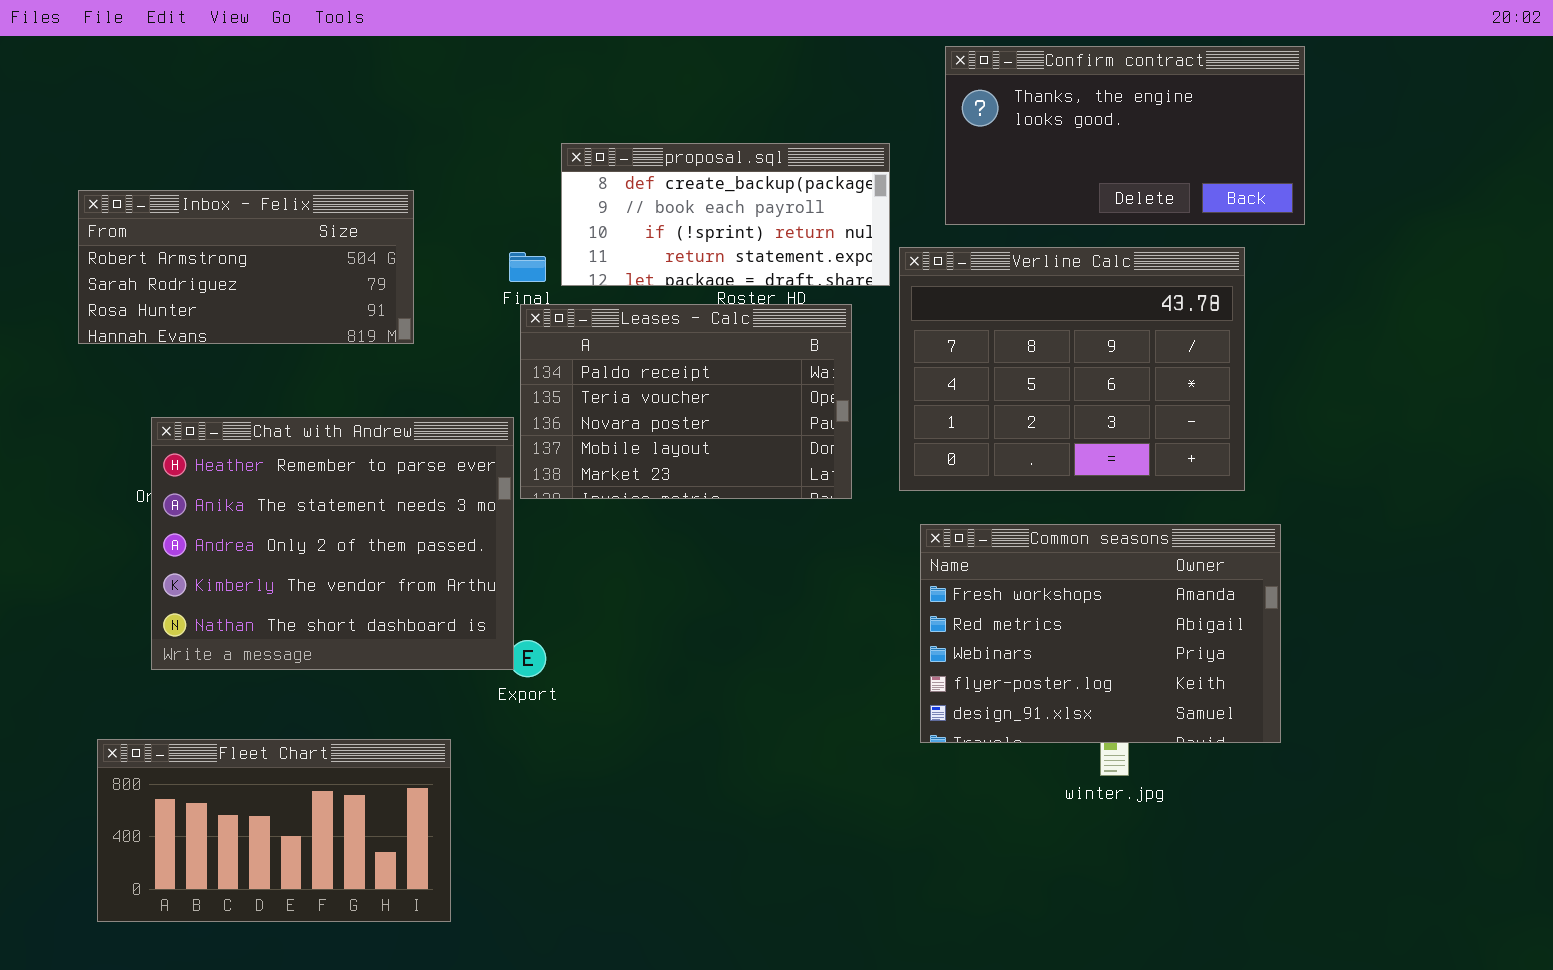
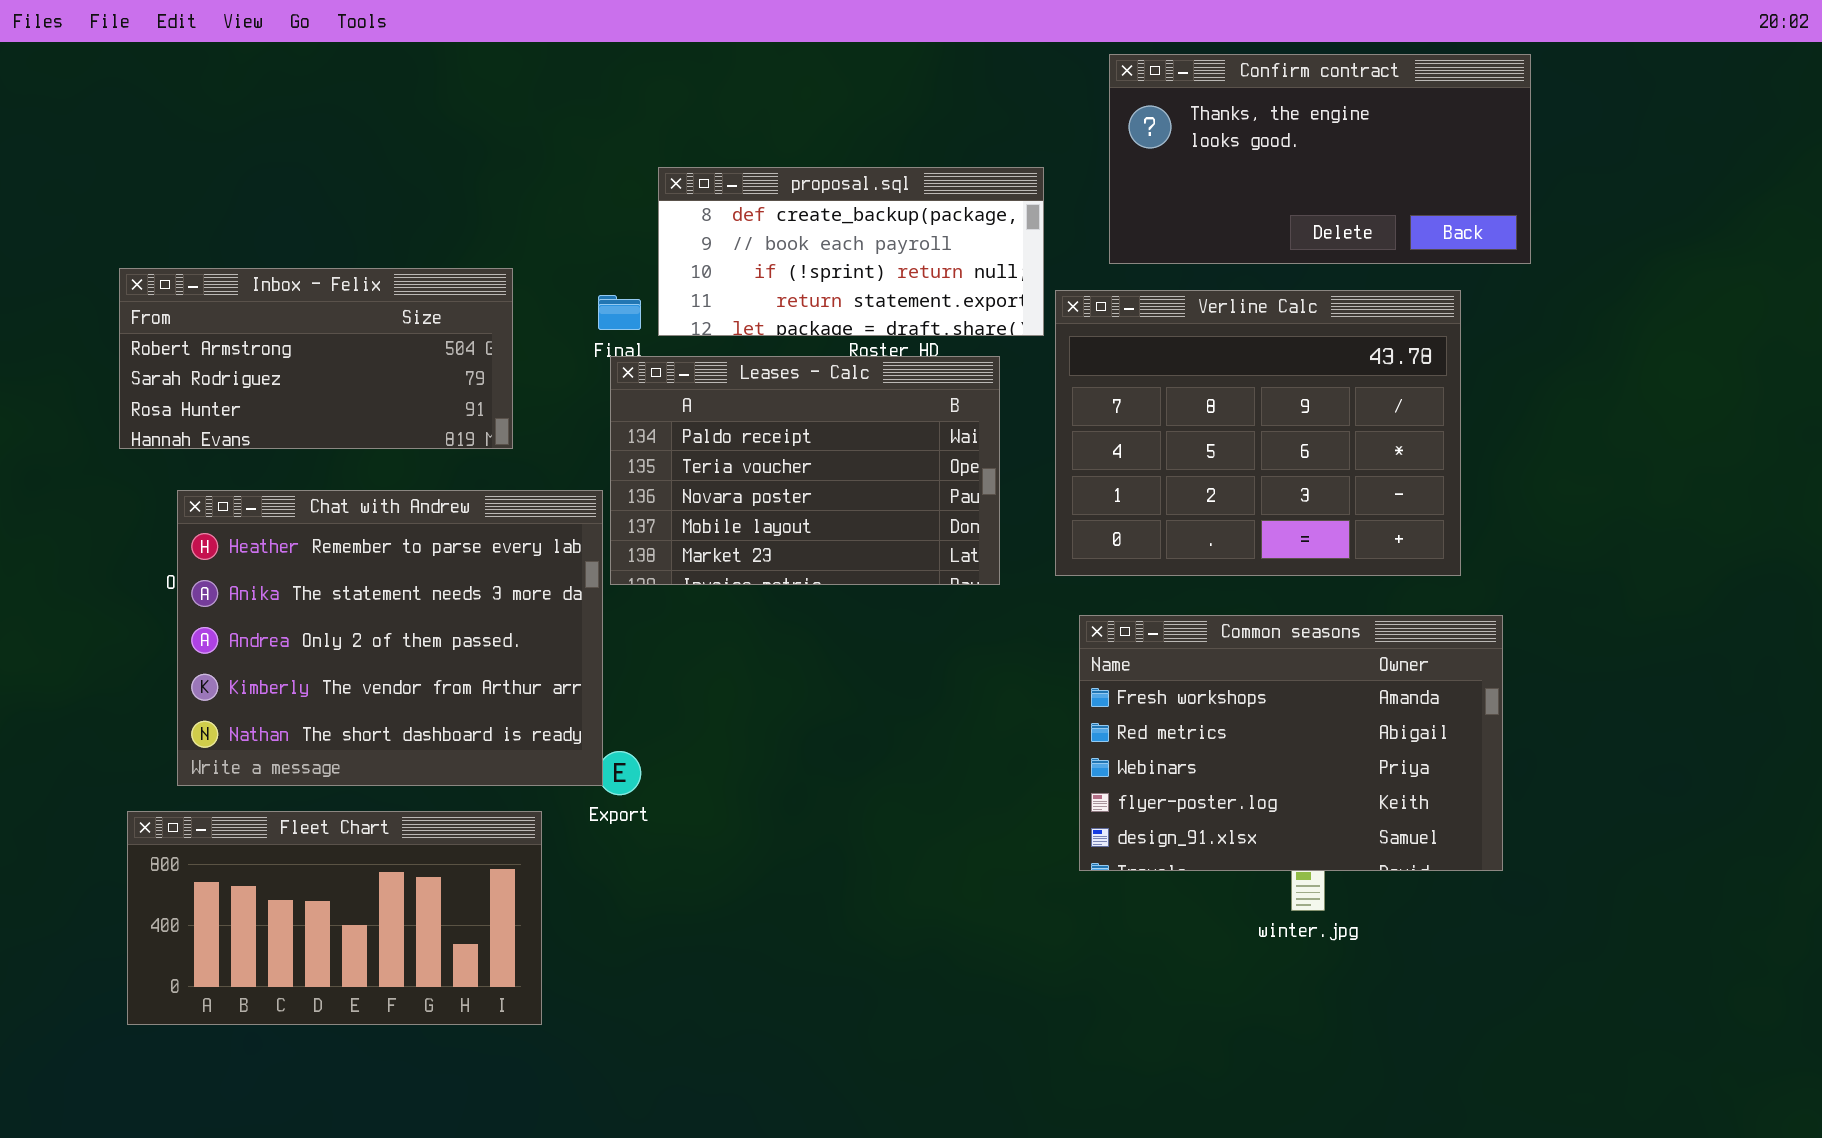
Inbox - Felix: [78,190,414,344] -> [119,268,513,449], moved
Fleet Chart: [97,739,451,922] -> [127,811,542,1025], moved

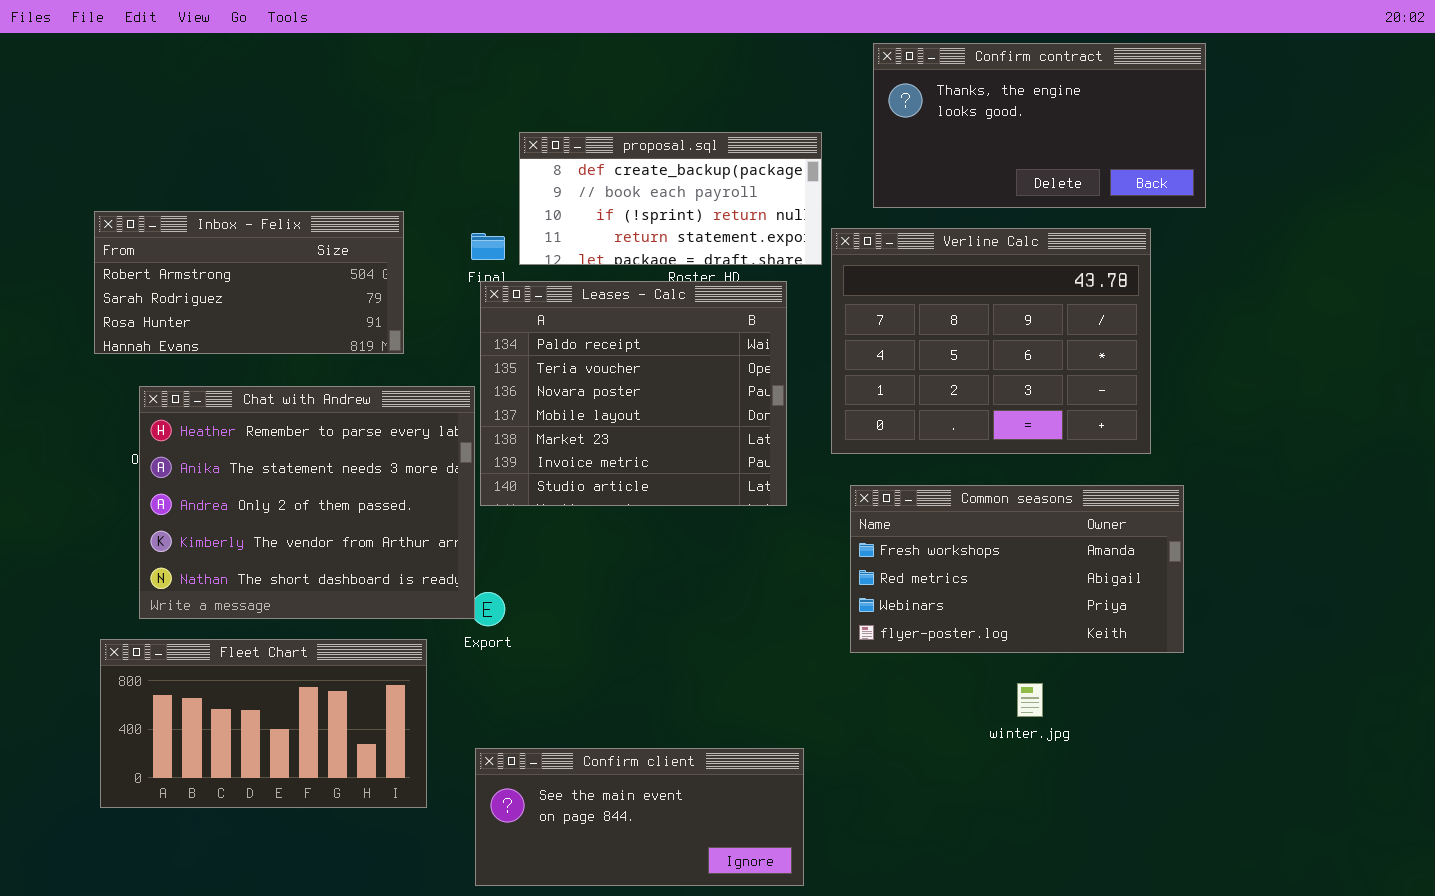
Leases - Calc: [610,356,1000,585] -> [480,281,787,506], resized
Common seasons: [1079,615,1503,871] -> [850,485,1184,653], resized
Confirm client: none -> [475,748,804,886], opened

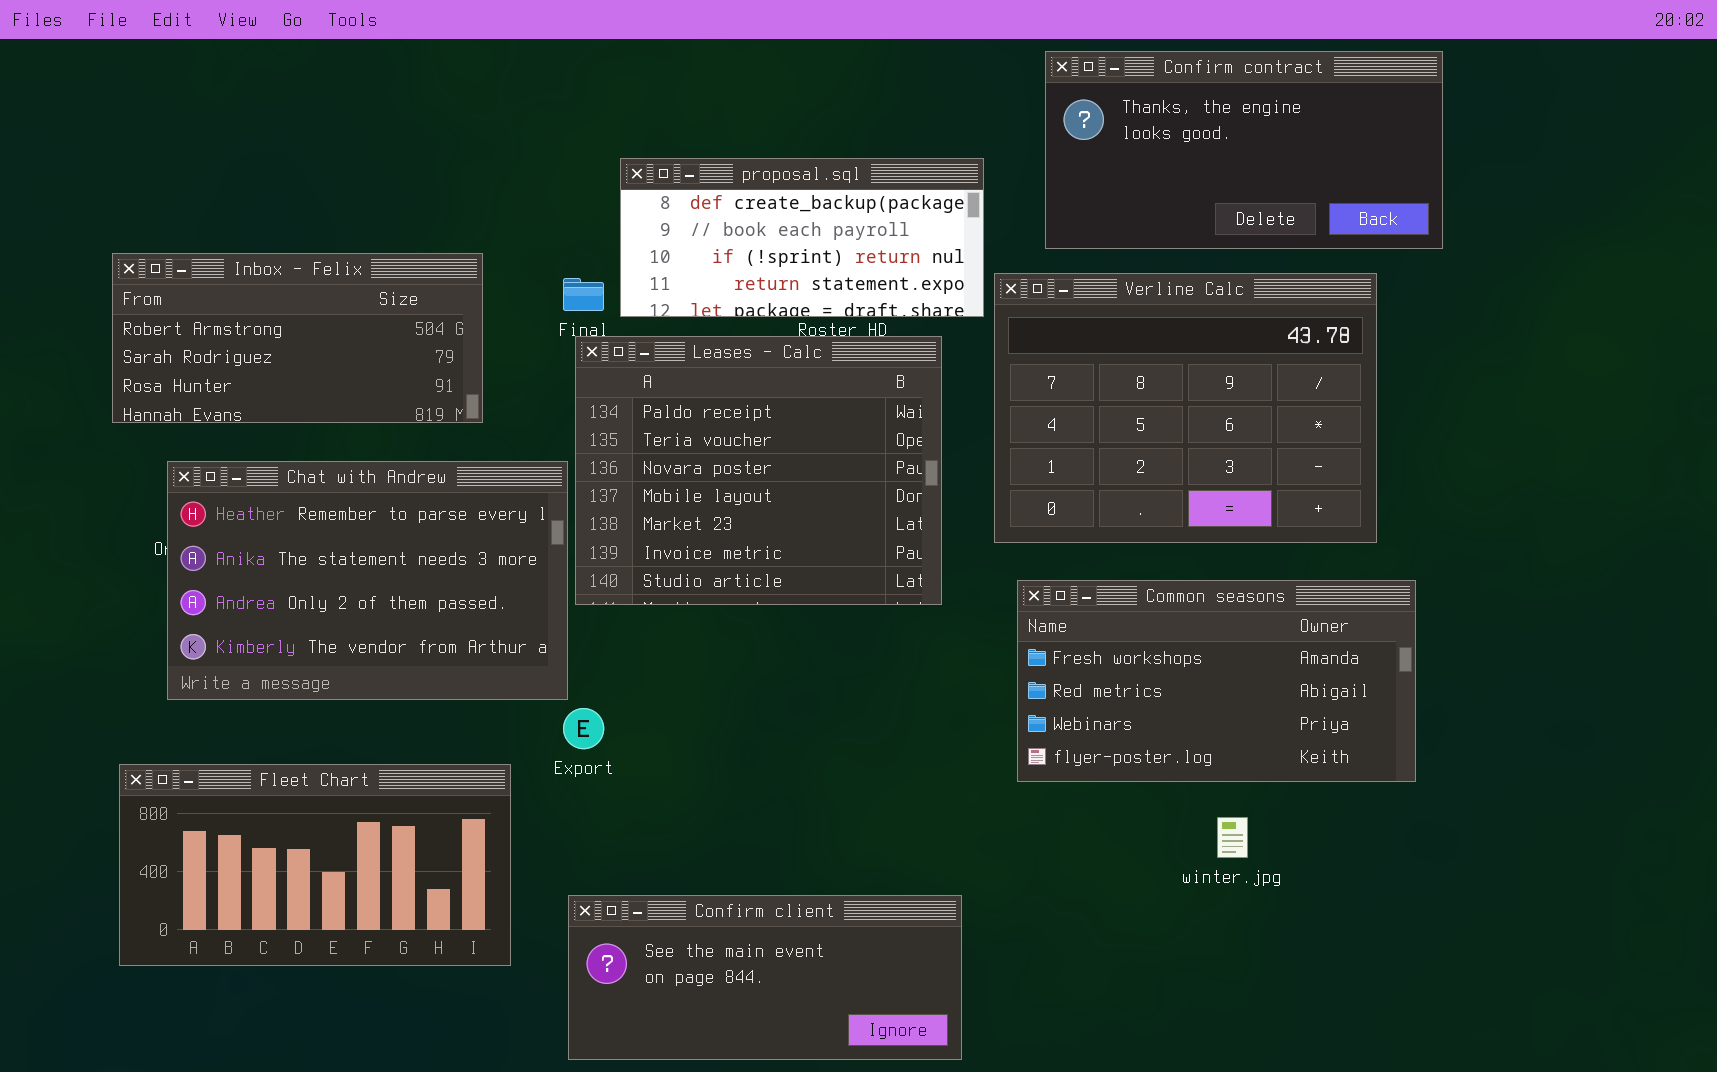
Chat with Andrew: [139,386,475,619] -> [167,461,568,700], resized

